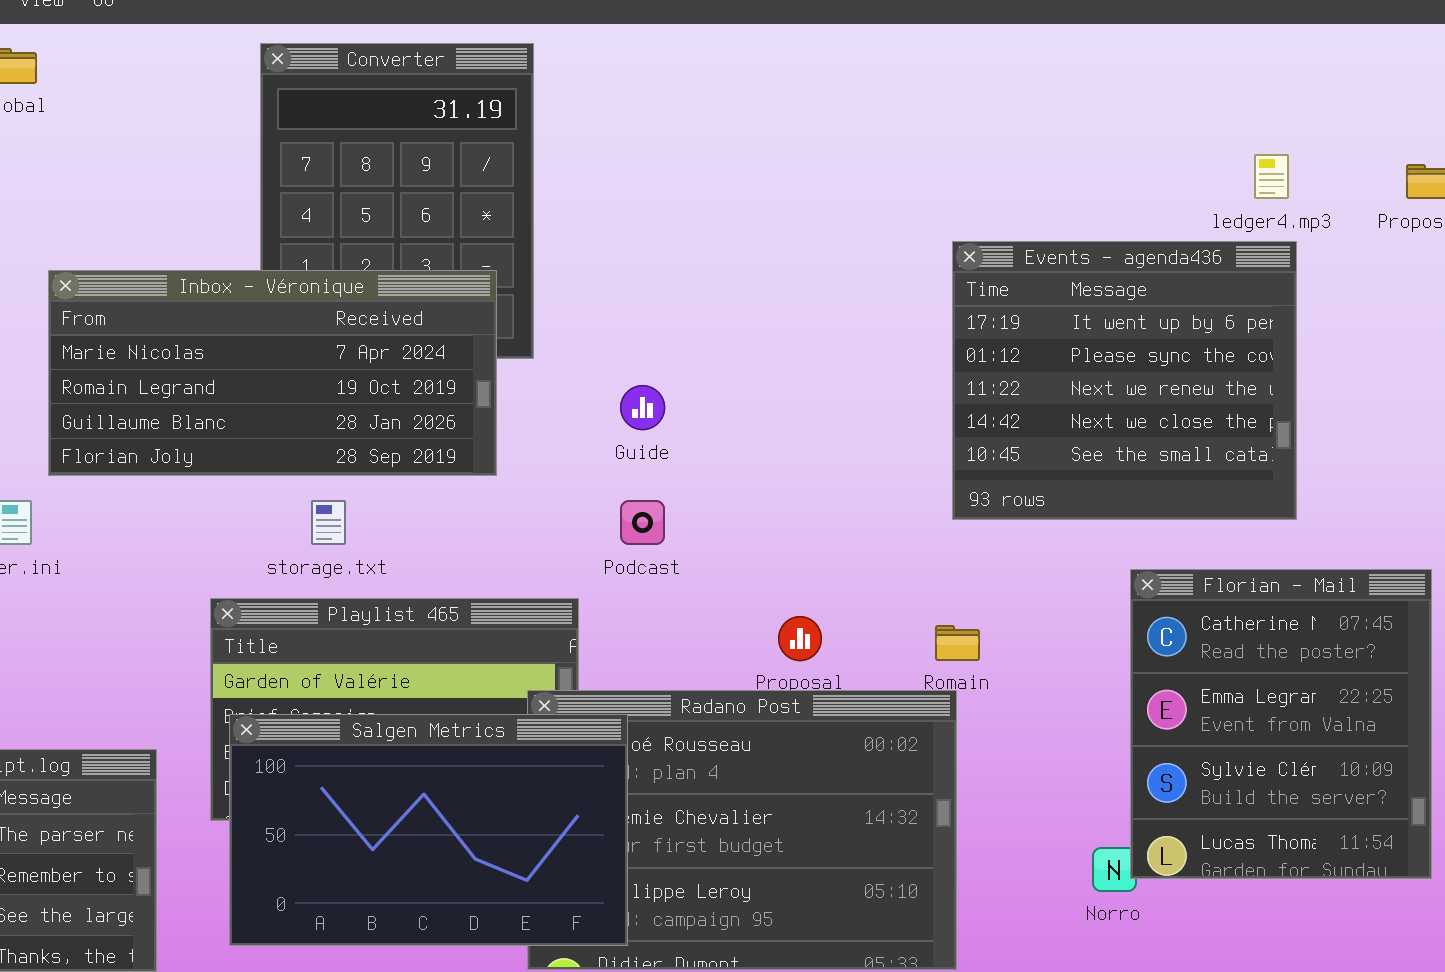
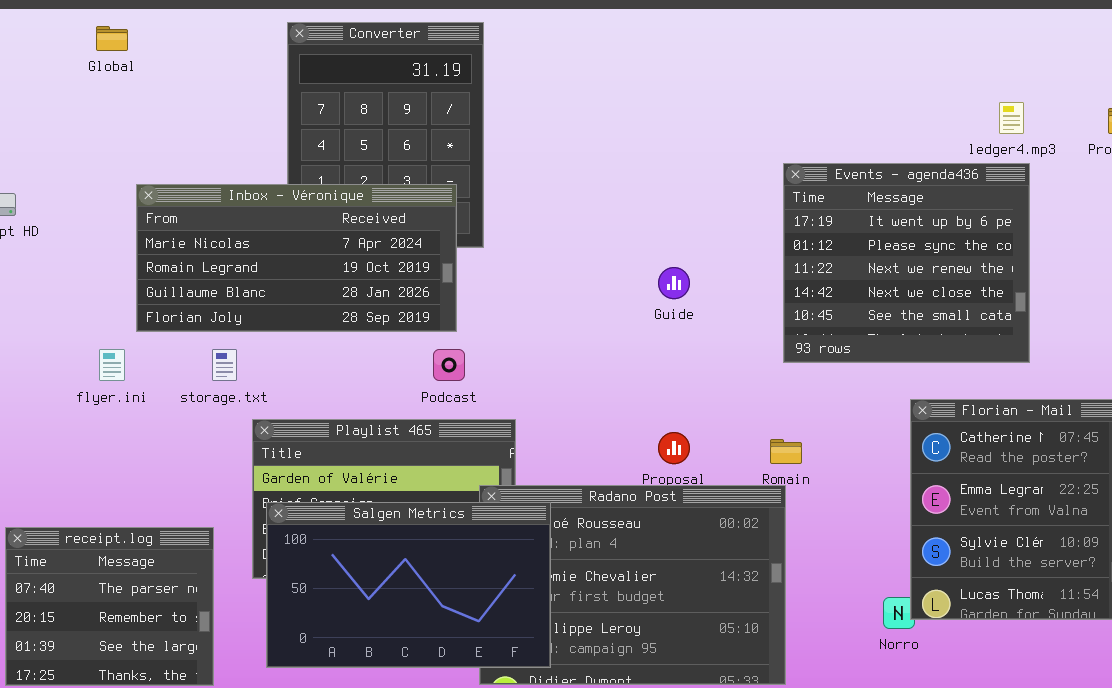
Guide: [620,385,665,430] -> [658,267,690,299], moved
storage.txt: [311,500,346,545] -> [212,349,237,381], moved
Podcast: [620,500,665,545] -> [433,349,465,381], moved

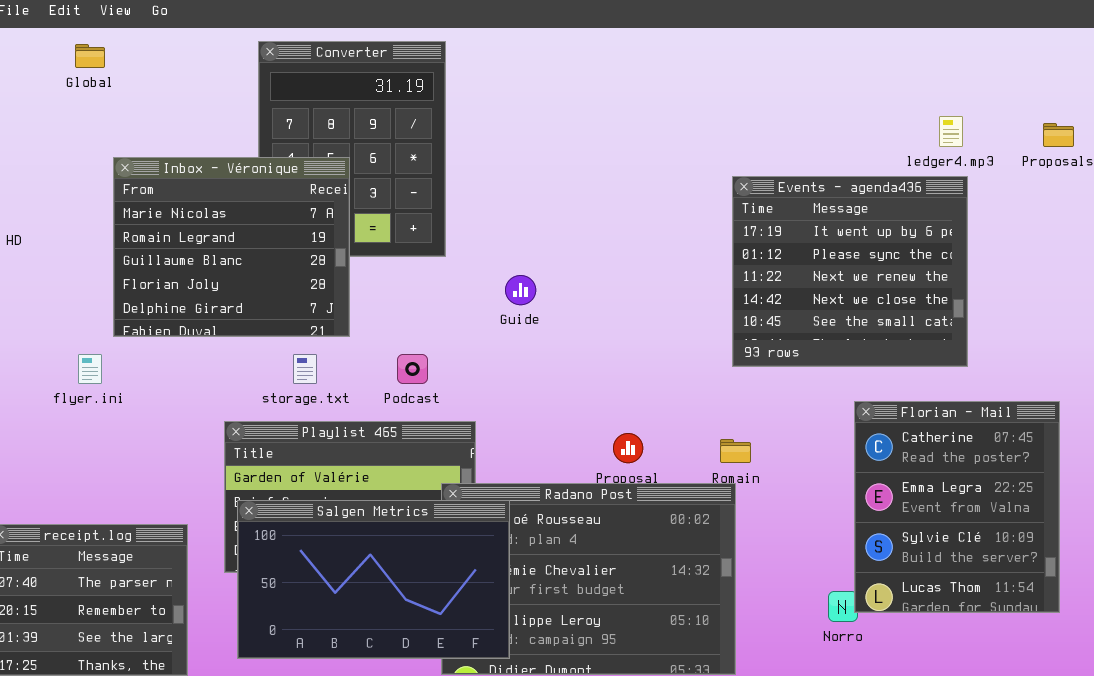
Inbox - Véronique: [136,184,457,332] -> [113,157,350,337], resized
Guide: [658,267,690,299] -> [505,275,536,305], moved
storage.txt: [212,349,237,381] -> [293,354,317,384], moved

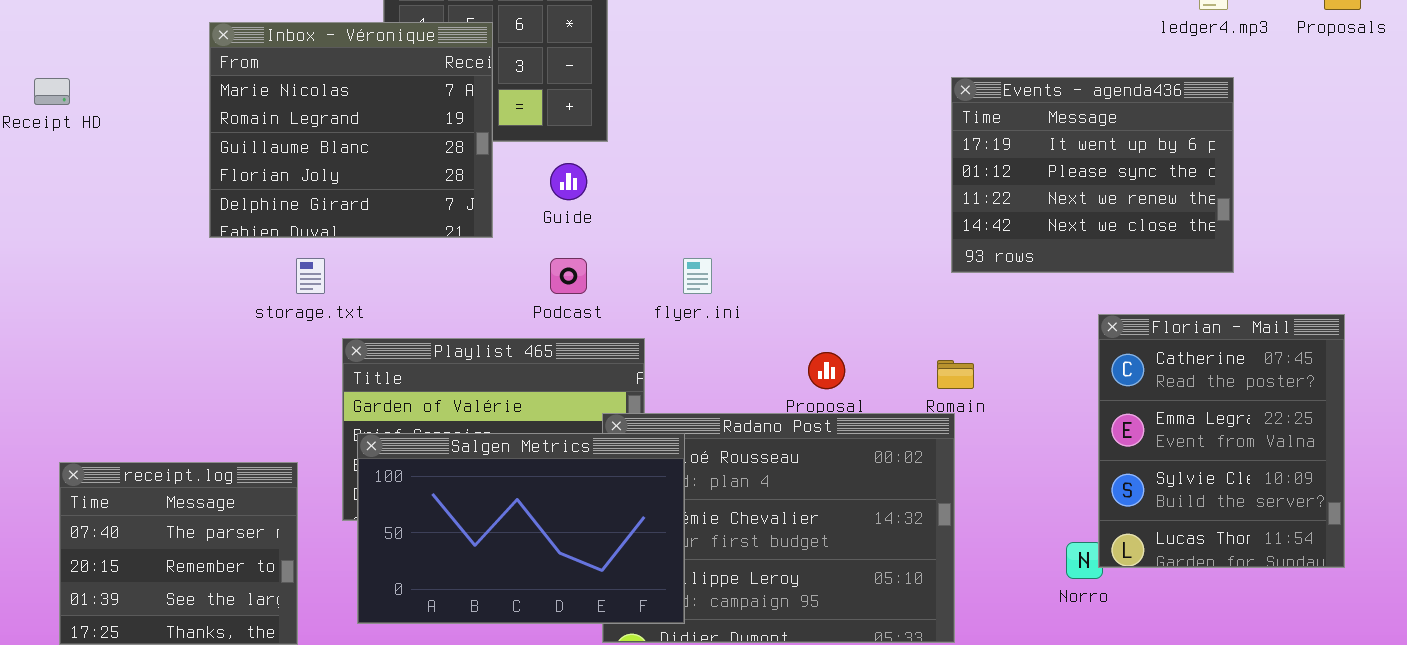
Events - agenda436: [732,176,968,367] -> [951,77,1234,273], resized
Guide: [505,275,536,305] -> [550,163,587,200], moved
flyer.ini: [78,354,102,384] -> [683,258,712,294], moved
storage.txt: [293,354,317,384] -> [296,258,325,294], moved

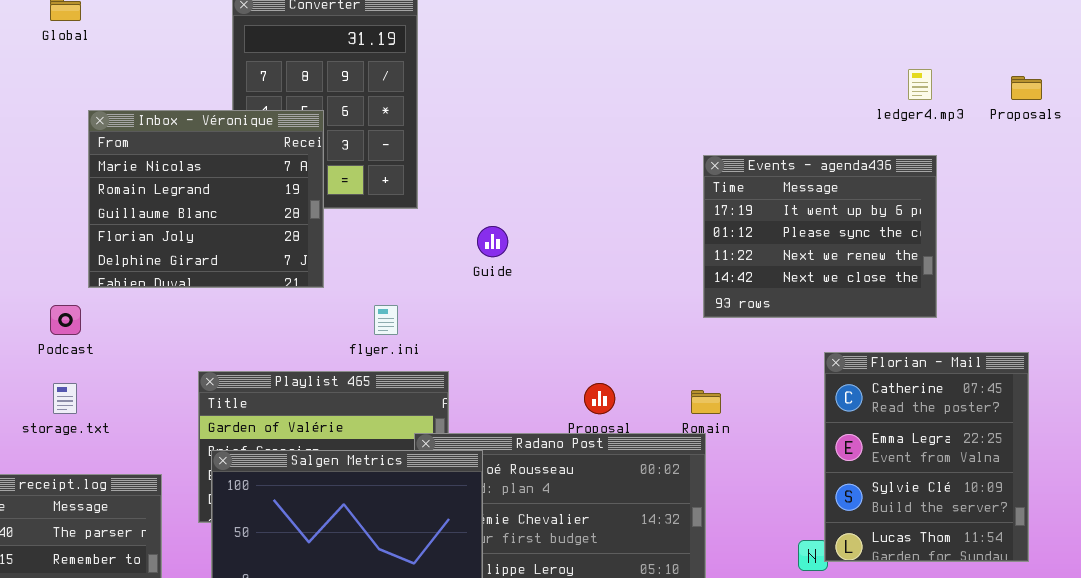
Guide: [550,163,587,200] -> [477,226,508,257], moved
storage.txt: [296,258,325,294] -> [53,383,77,414], moved
Podcast: [550,258,587,294] -> [50,305,81,335], moved
flyer.ini: [683,258,712,294] -> [374,305,398,335], moved

